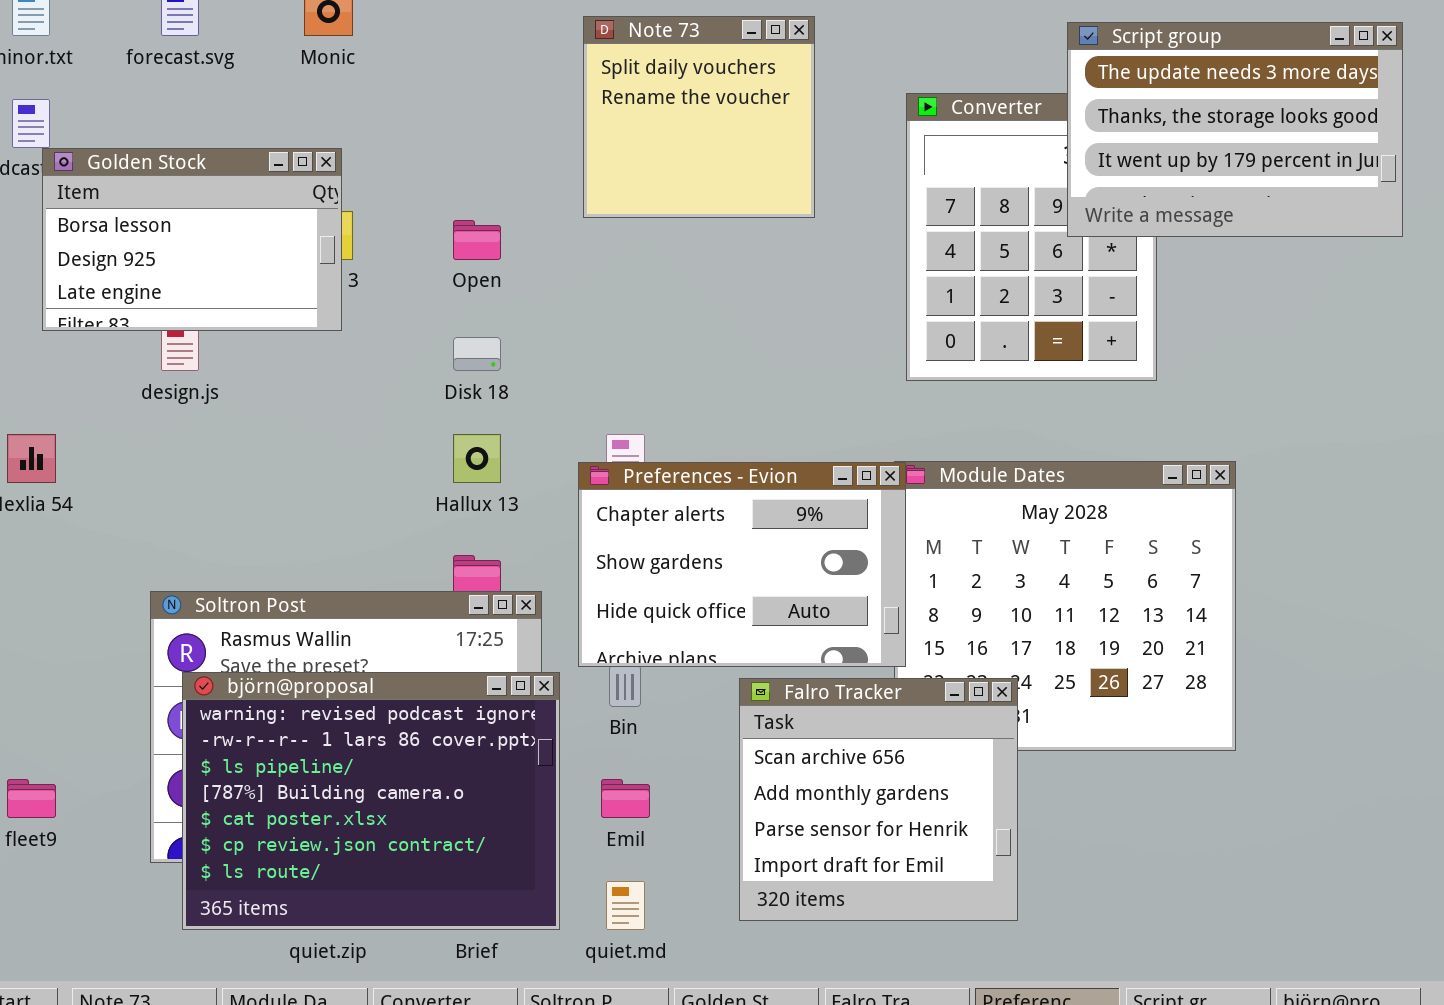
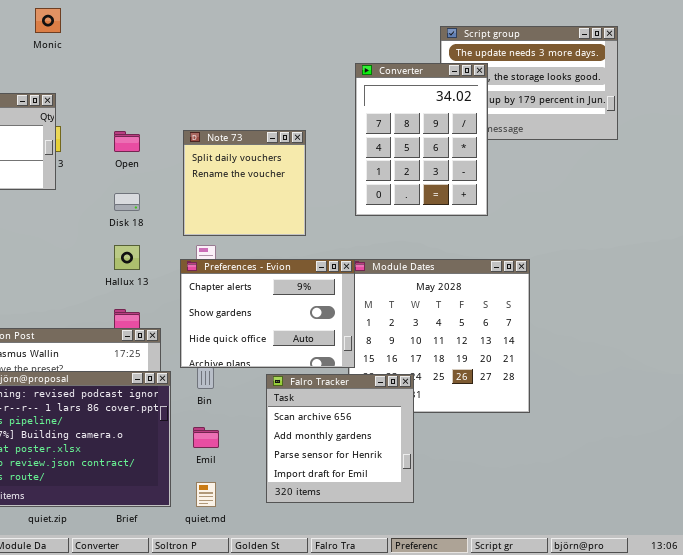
Note 73: [583,16,815,218] -> [183,130,306,236], moved
Converter: [906,93,1157,381] -> [355,63,488,216], raised

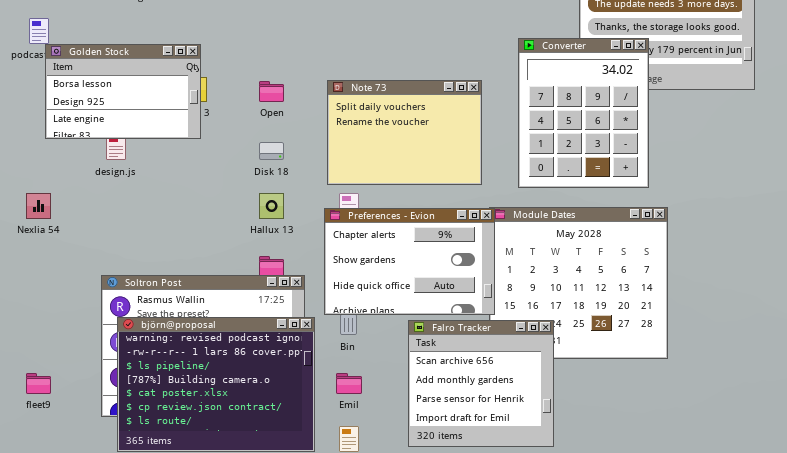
Converter: [355,63,488,216] -> [518,38,649,188], moved
Note 73: [183,130,306,236] -> [327,80,482,185], resized

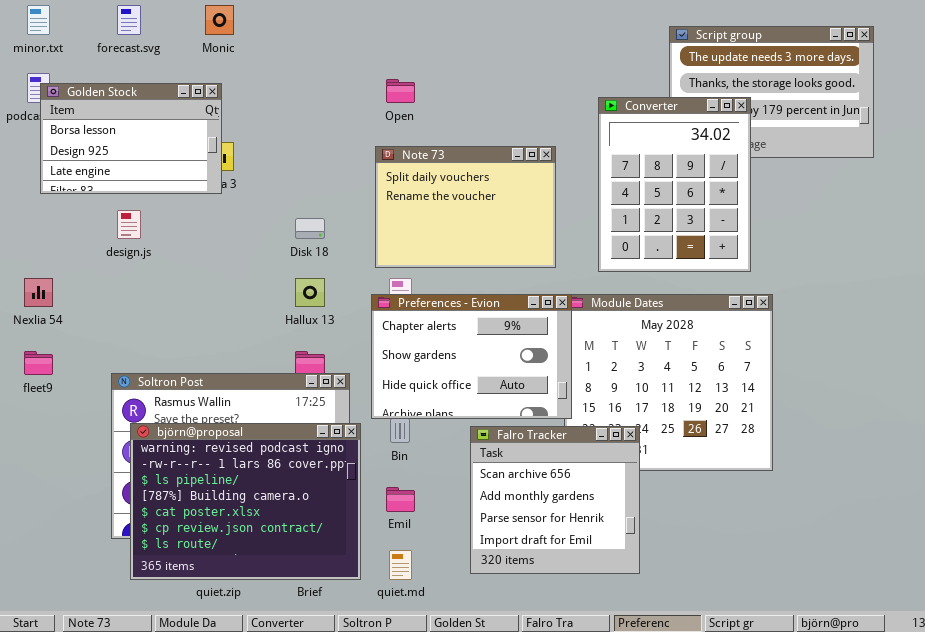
Golden Stock: [45,44,201,139] -> [40,83,222,194], moved
Open: [259,81,284,102] -> [386,79,415,103], moved
fleet9: [26,373,51,394] -> [24,351,53,375], moved

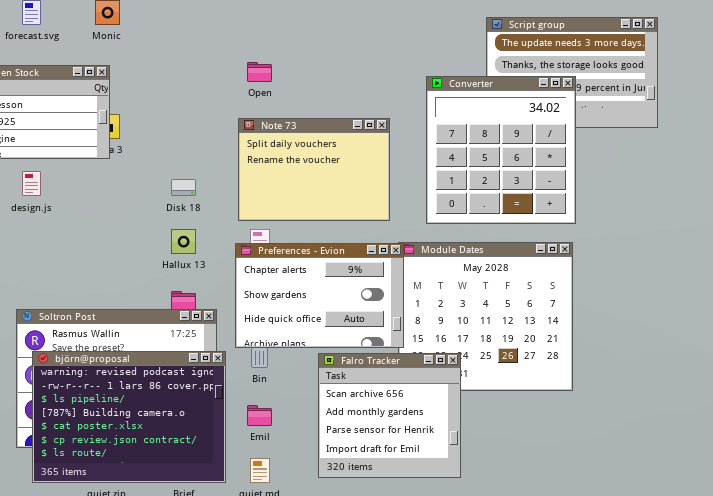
Converter: [598,97,751,272] -> [426,76,576,224], resized

